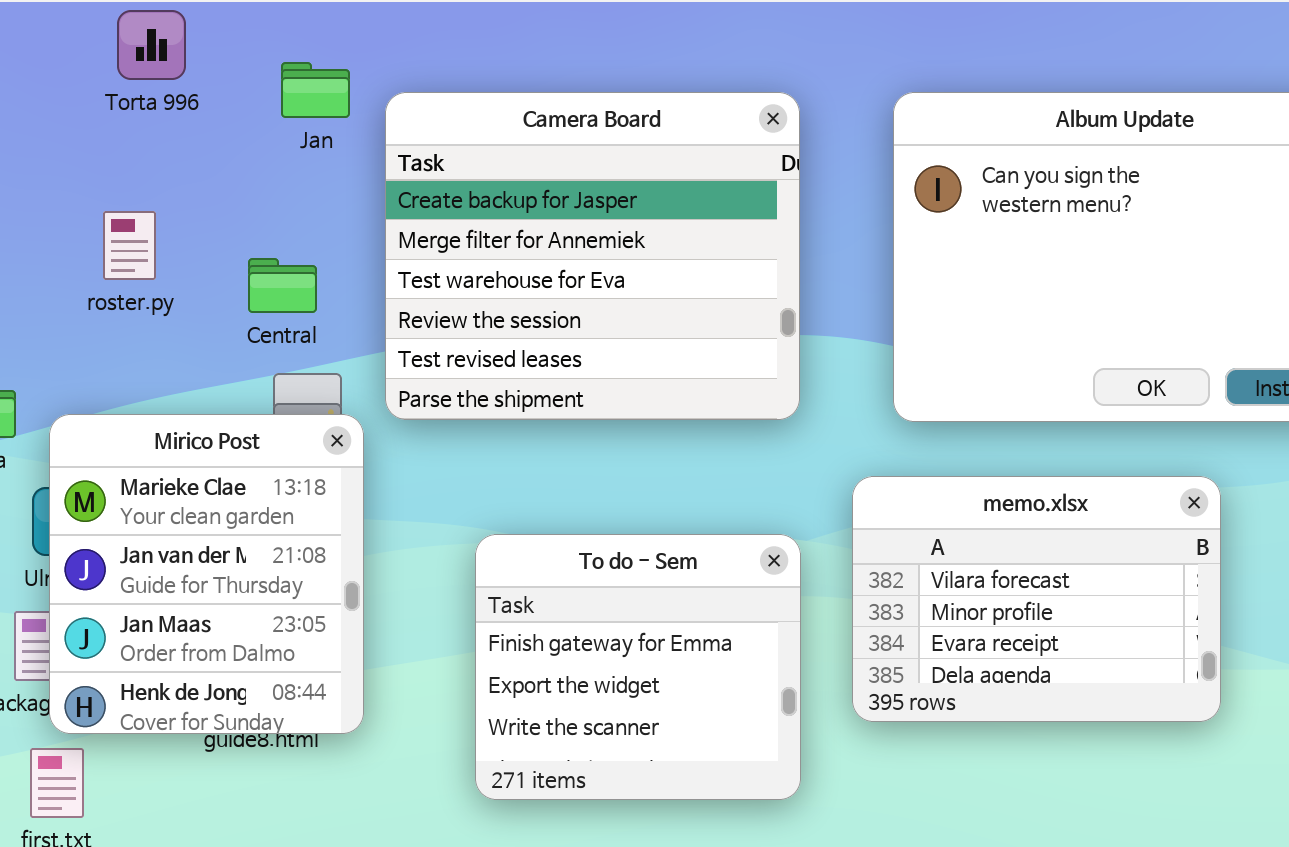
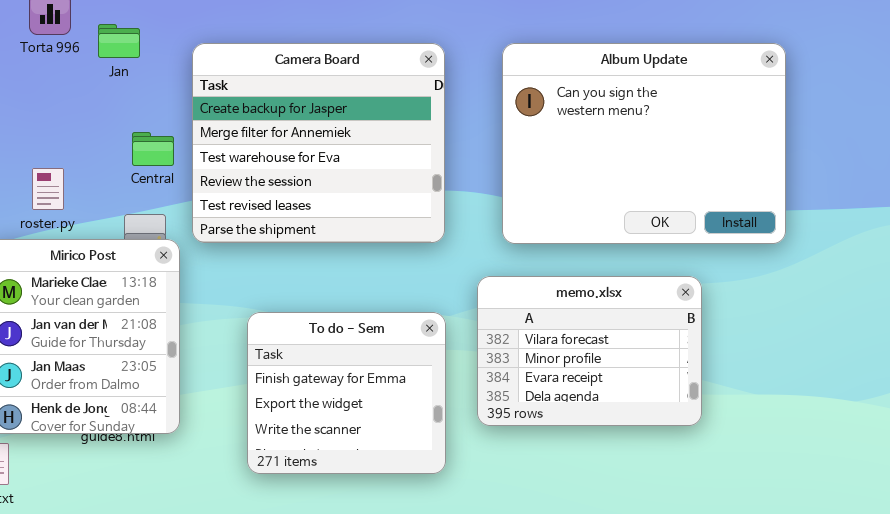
Jan: [281,62,350,118] -> [98,24,140,58], moved
roster.py: [103,211,156,280] -> [32,168,64,210], moved
Central: [248,258,317,313] -> [132,132,174,166], moved

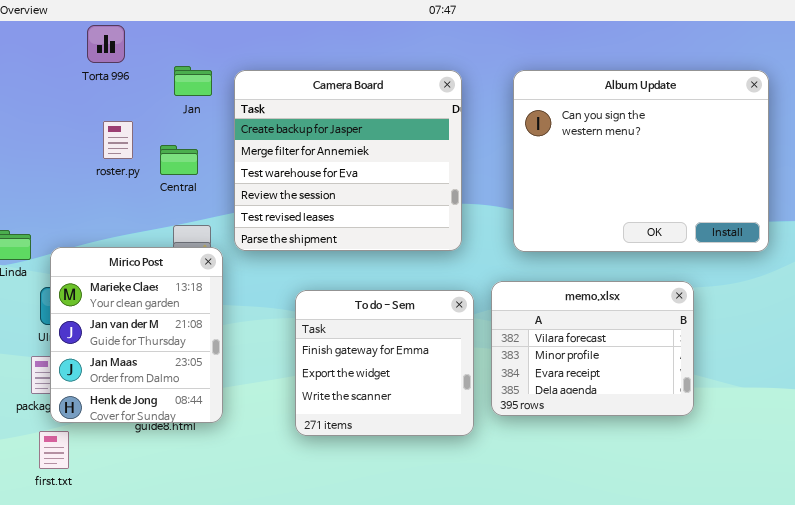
Jan: [98,24,140,58] -> [174,66,212,96], moved
Central: [132,132,174,166] -> [160,145,198,175], moved
roster.py: [32,168,64,210] -> [103,121,133,159], moved
To do - Sem: [247,312,446,474] -> [295,290,474,436], moved

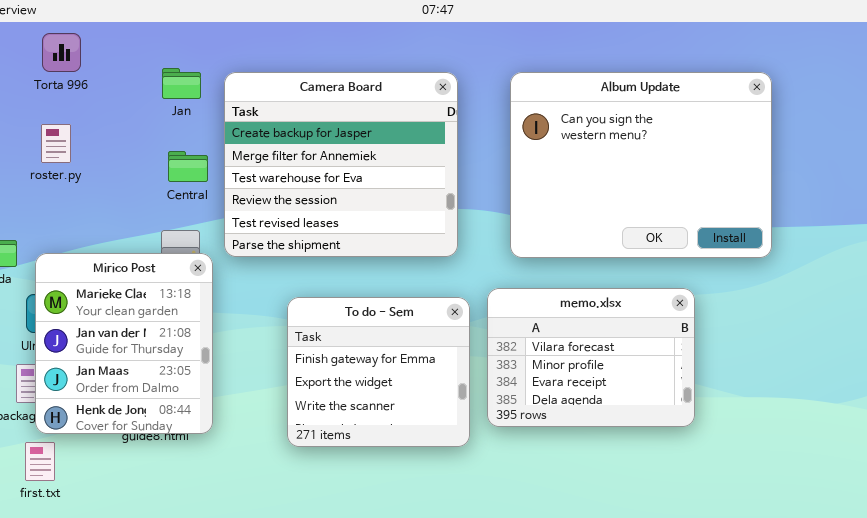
Torta 996: [87,25,125,63] -> [42,33,81,72], moved
roster.py: [103,121,133,159] -> [41,124,71,163], moved
Central: [160,145,198,175] -> [168,151,208,182], moved

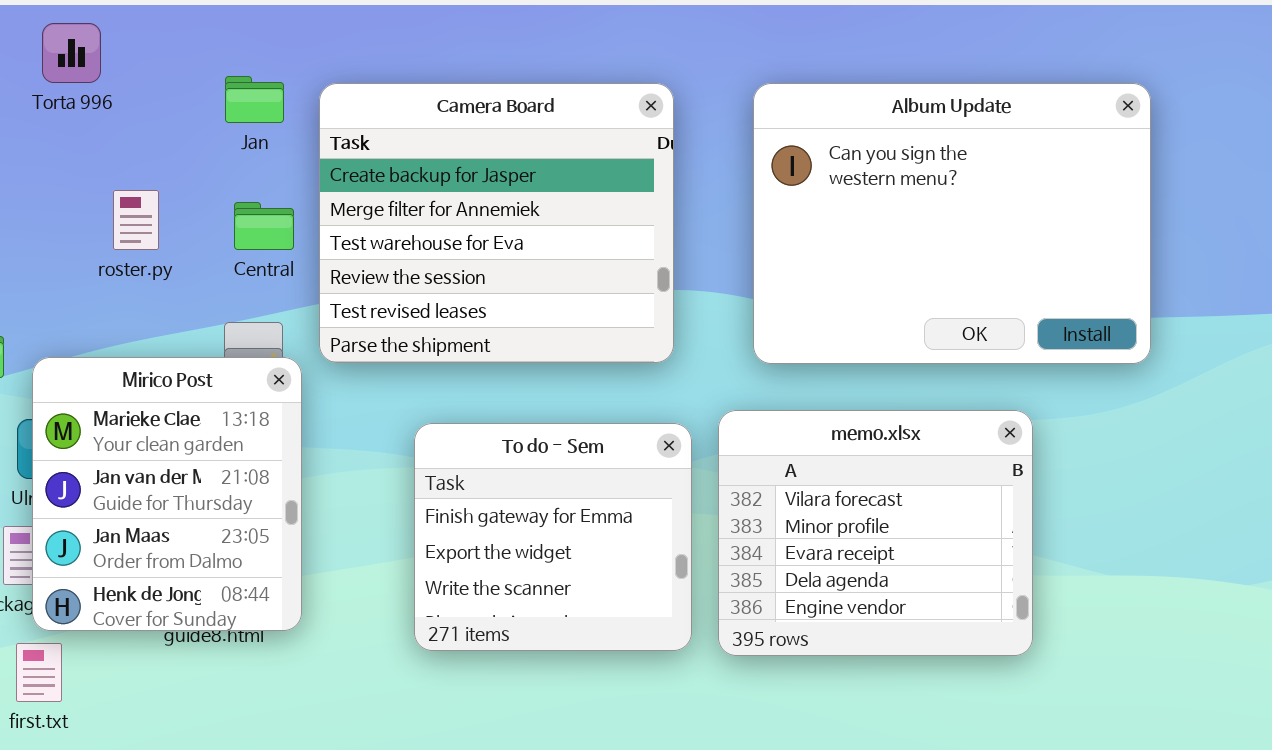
roster.py: [41,124,71,163] -> [113,190,159,250], moved
memo.xlsx: [487,288,695,427] -> [718,410,1033,656], resized

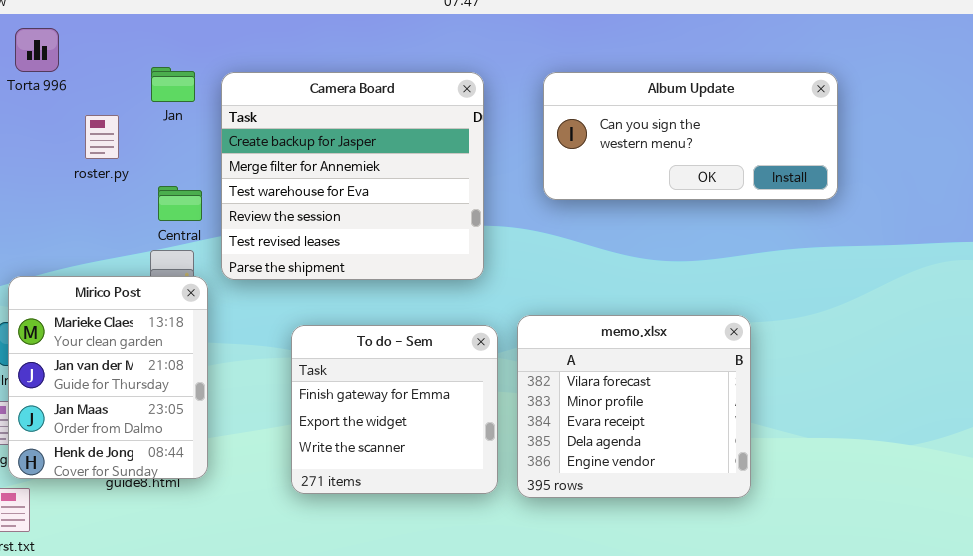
Album Update: [753,83,1151,364] -> [543,72,838,200], resized
roster.py: [113,190,159,250] -> [85,115,119,159], moved
Central: [234,202,294,250] -> [158,186,202,221], moved

